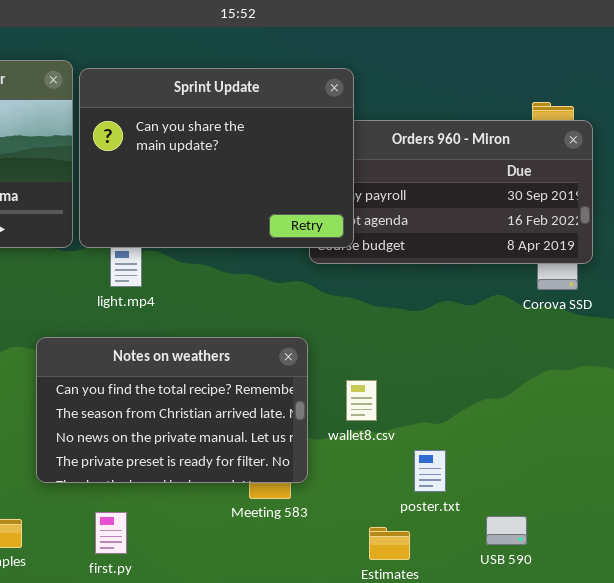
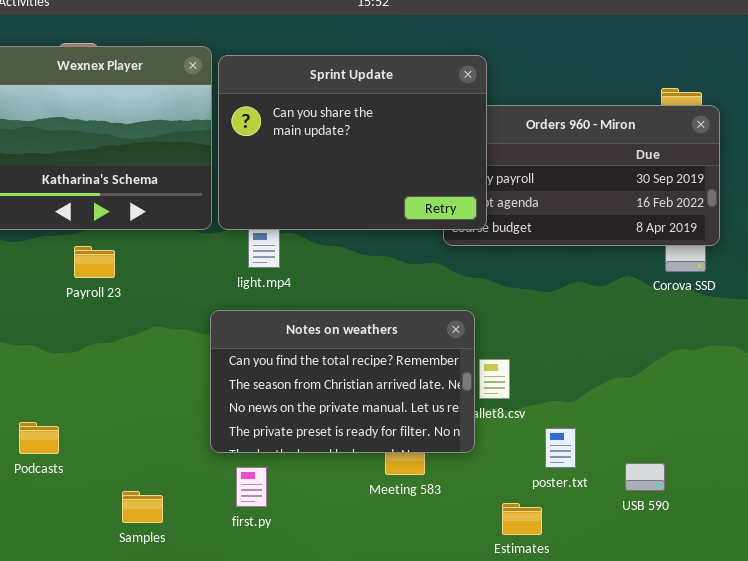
Notes on weathers: [36,337,308,483] -> [210,310,475,453], moved
first.py: [95,512,127,554] -> [236,467,267,507], moved
USB 590: [486,516,527,545] -> [625,463,665,491], moved

